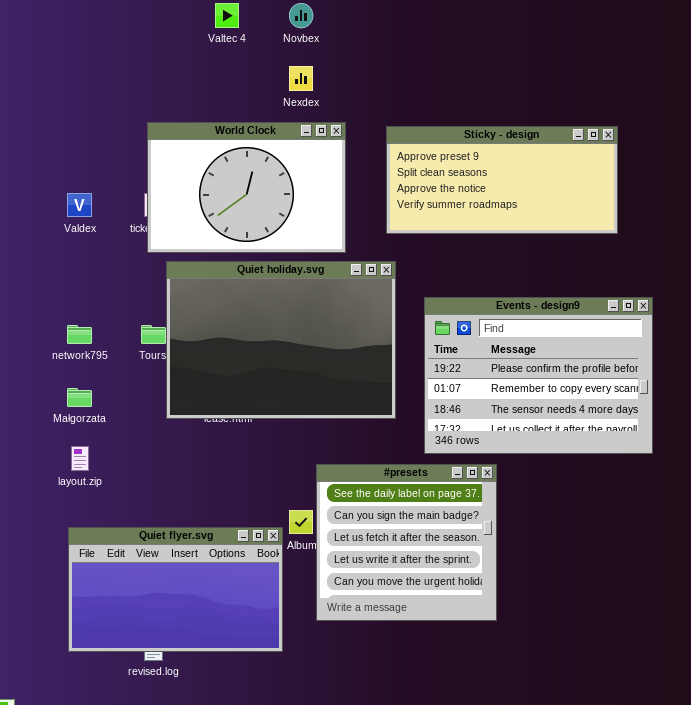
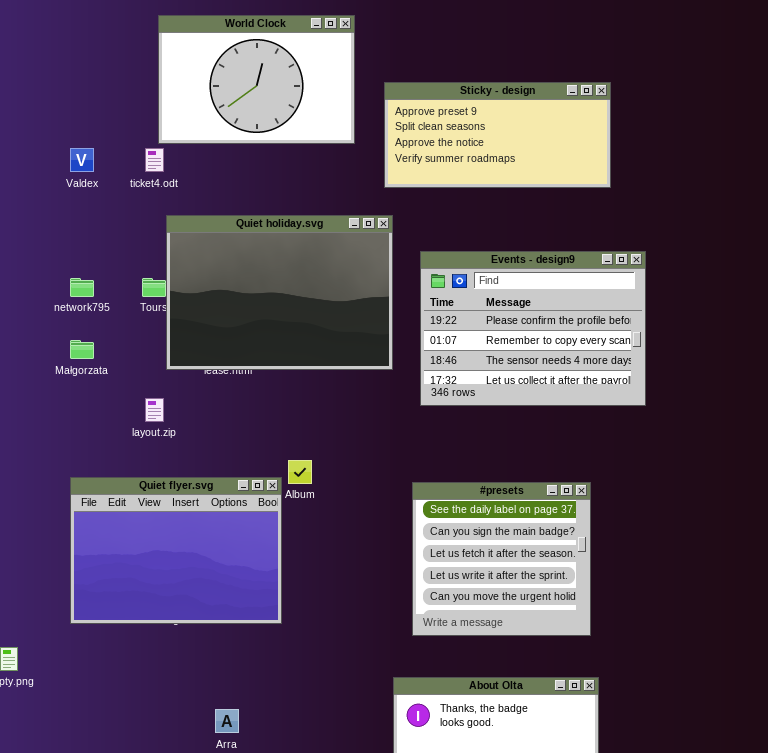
World Clock: [147,122,346,253] -> [158,15,355,144], moved
layout.zip: [71,446,89,471] -> [145,398,164,422], moved
#presets: [316,464,497,621] -> [412,482,591,636], moved
Quiet flyer.svg: [68,527,283,652] -> [70,477,282,624], resized

